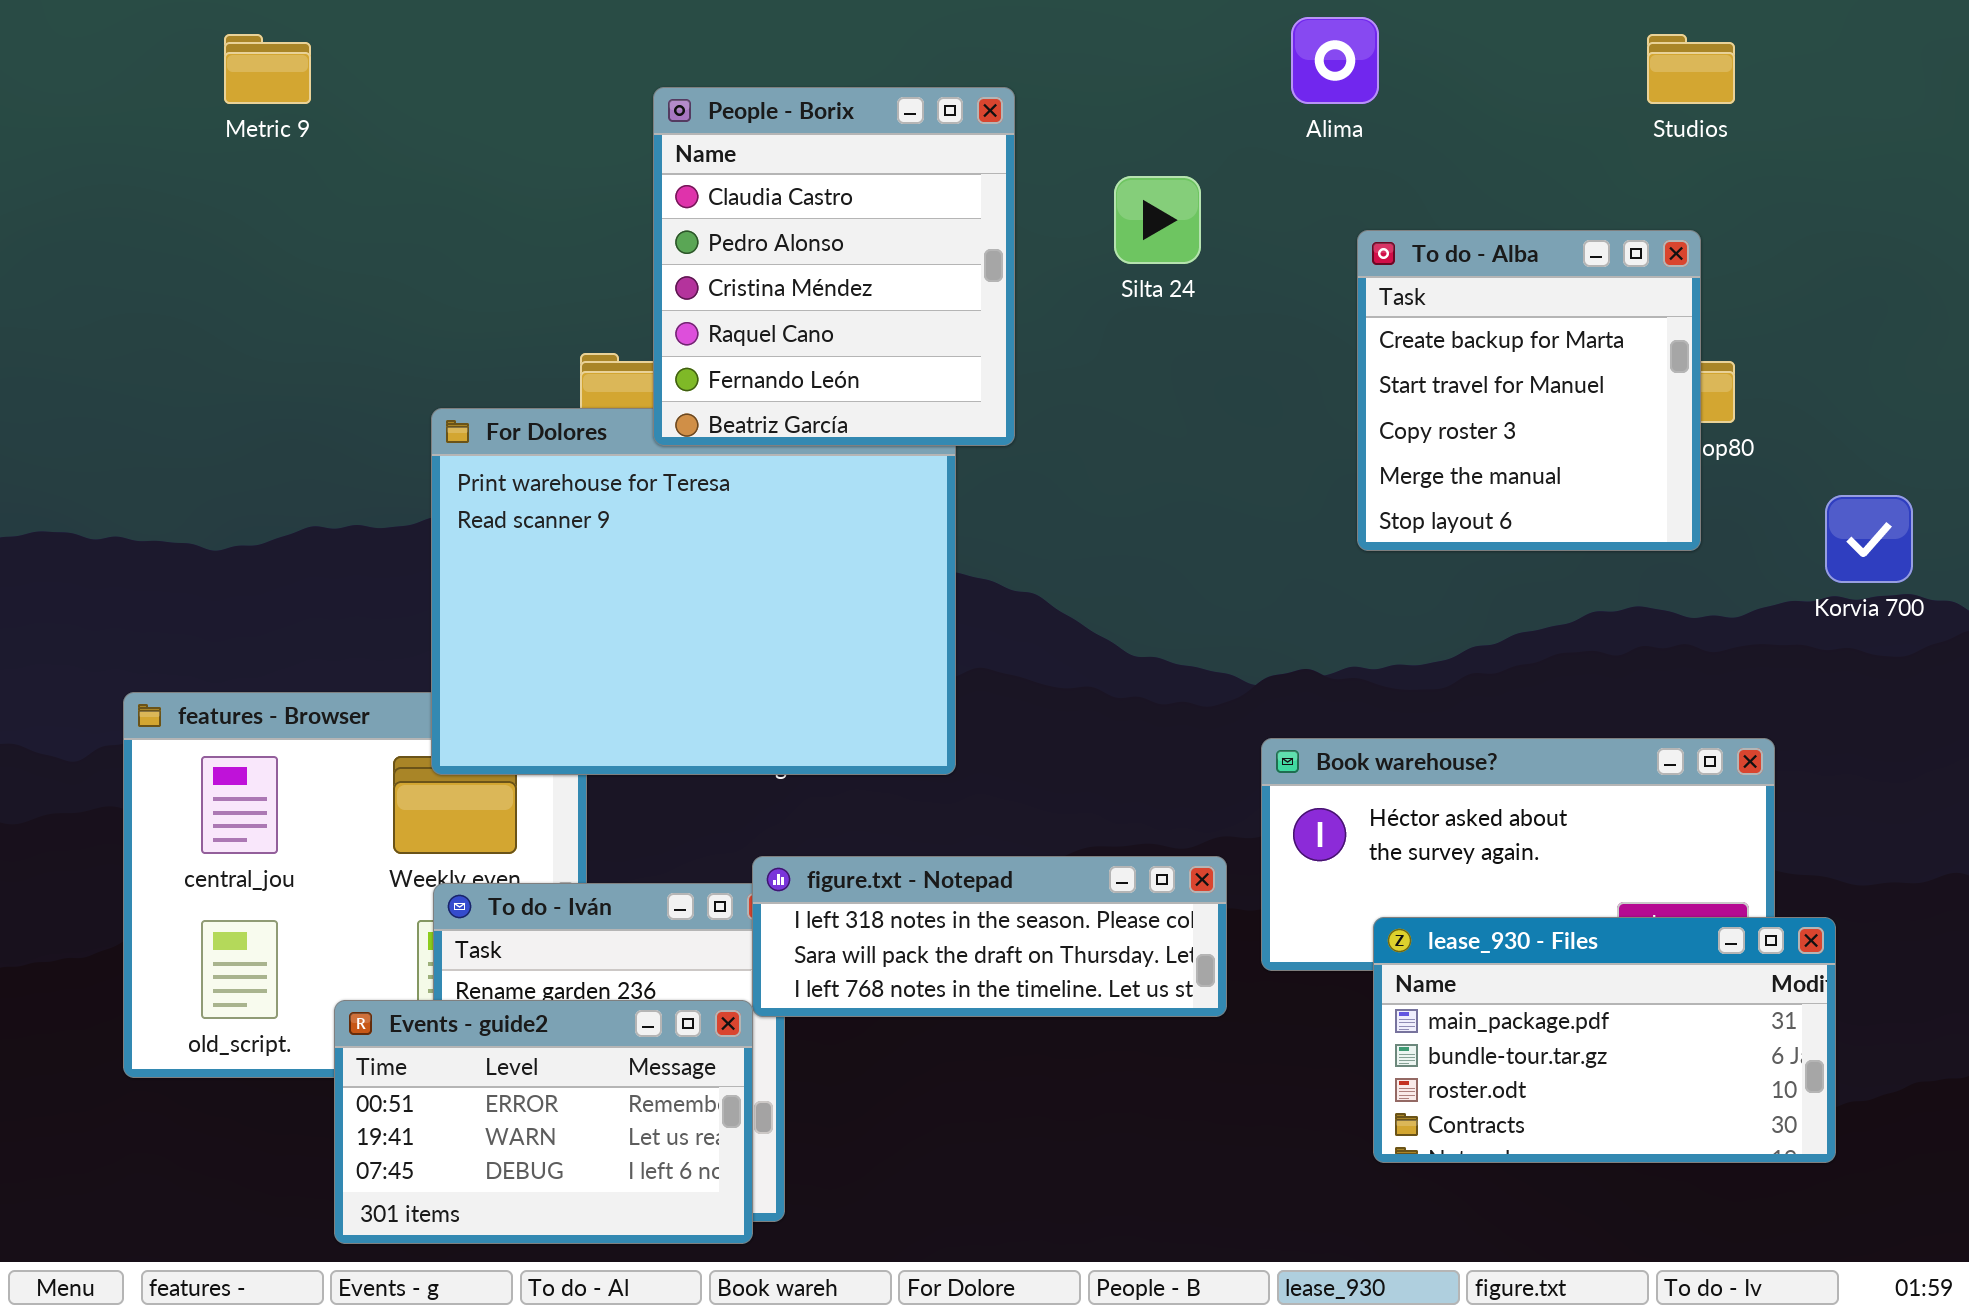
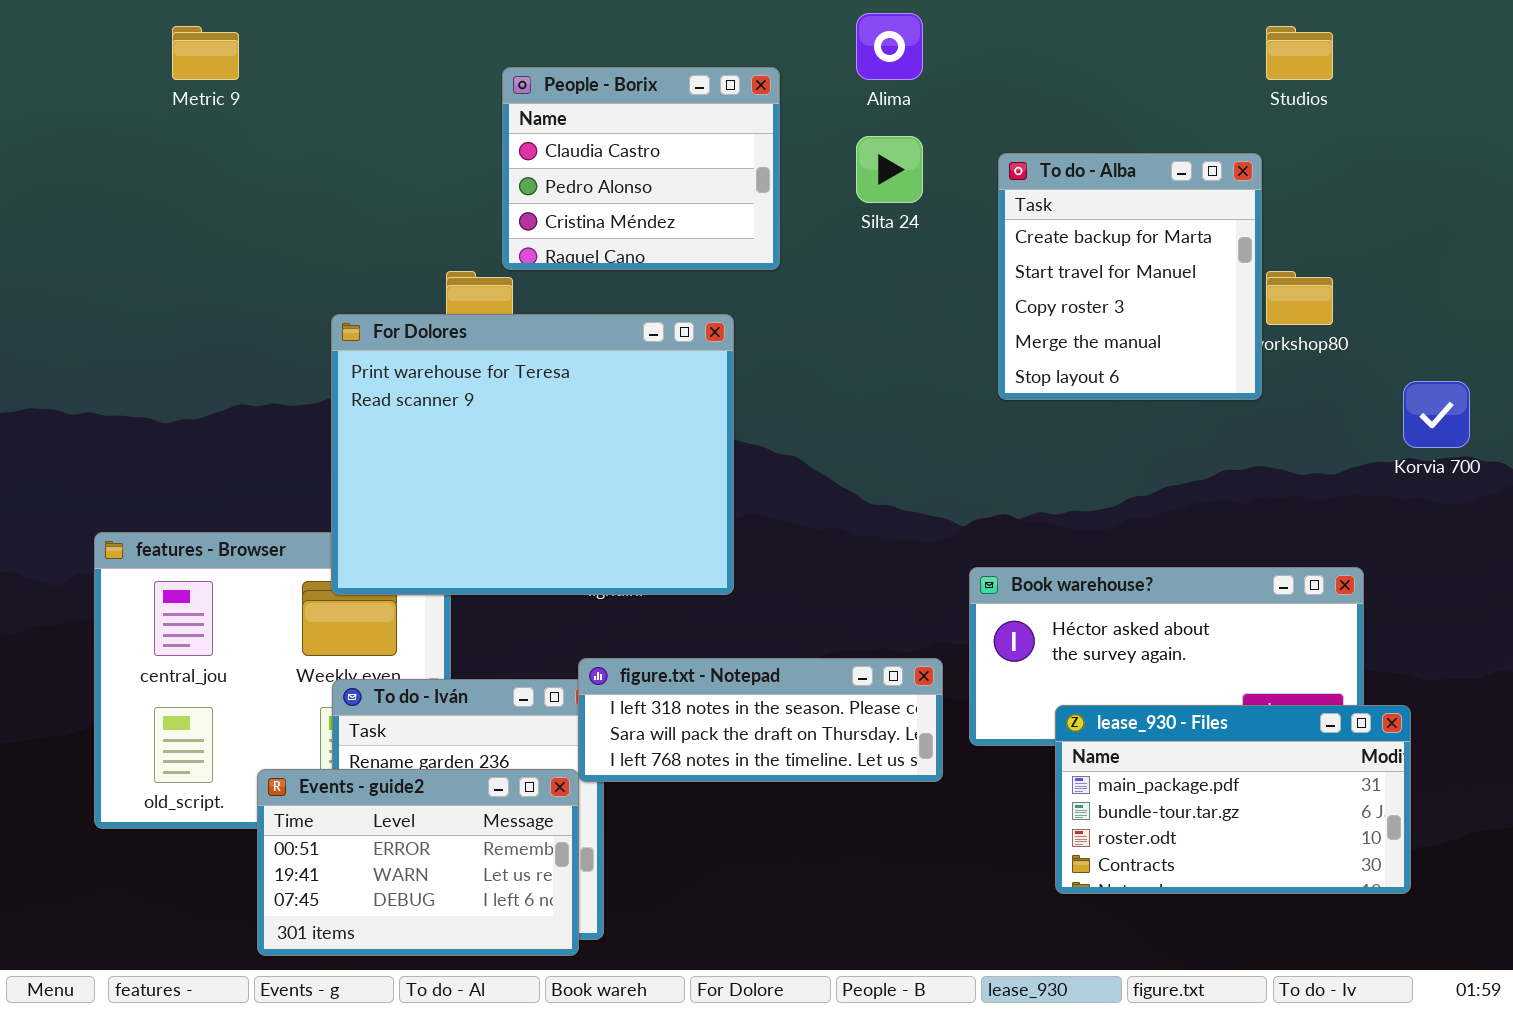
Alima: [1291,17,1379,104] -> [856,13,923,80], moved
People - Borix: [653,87,1015,446] -> [502,67,780,270], resized
To do - Alba: [1357,230,1701,551] -> [998,153,1262,400], moved

